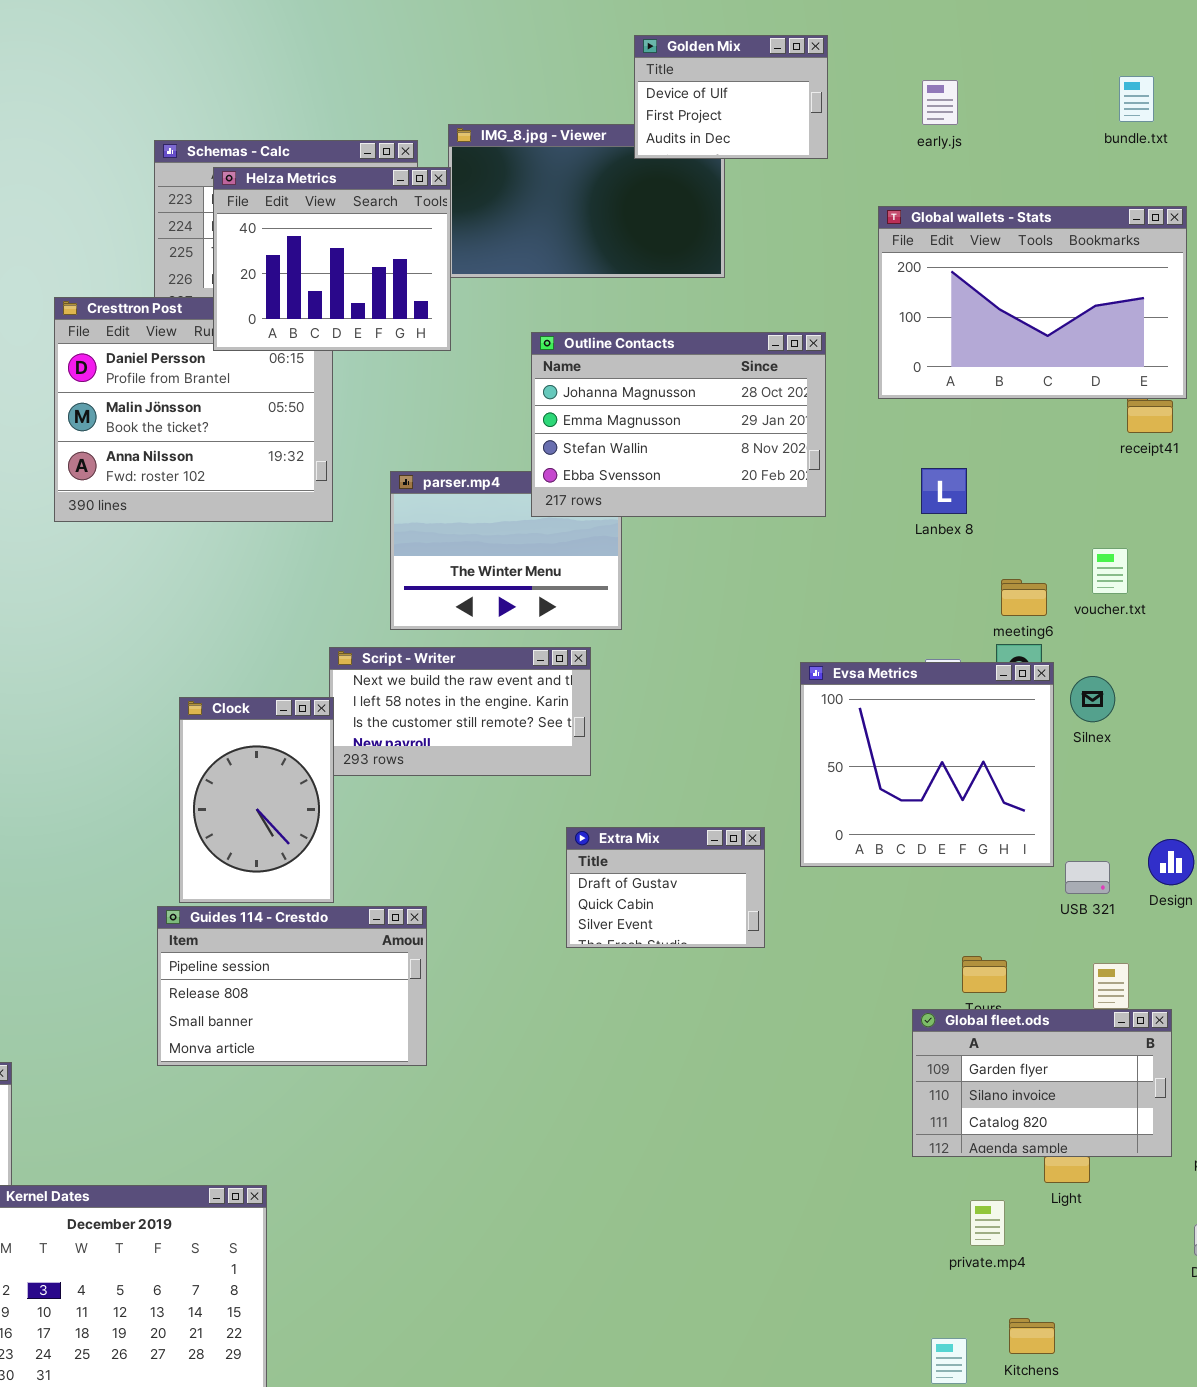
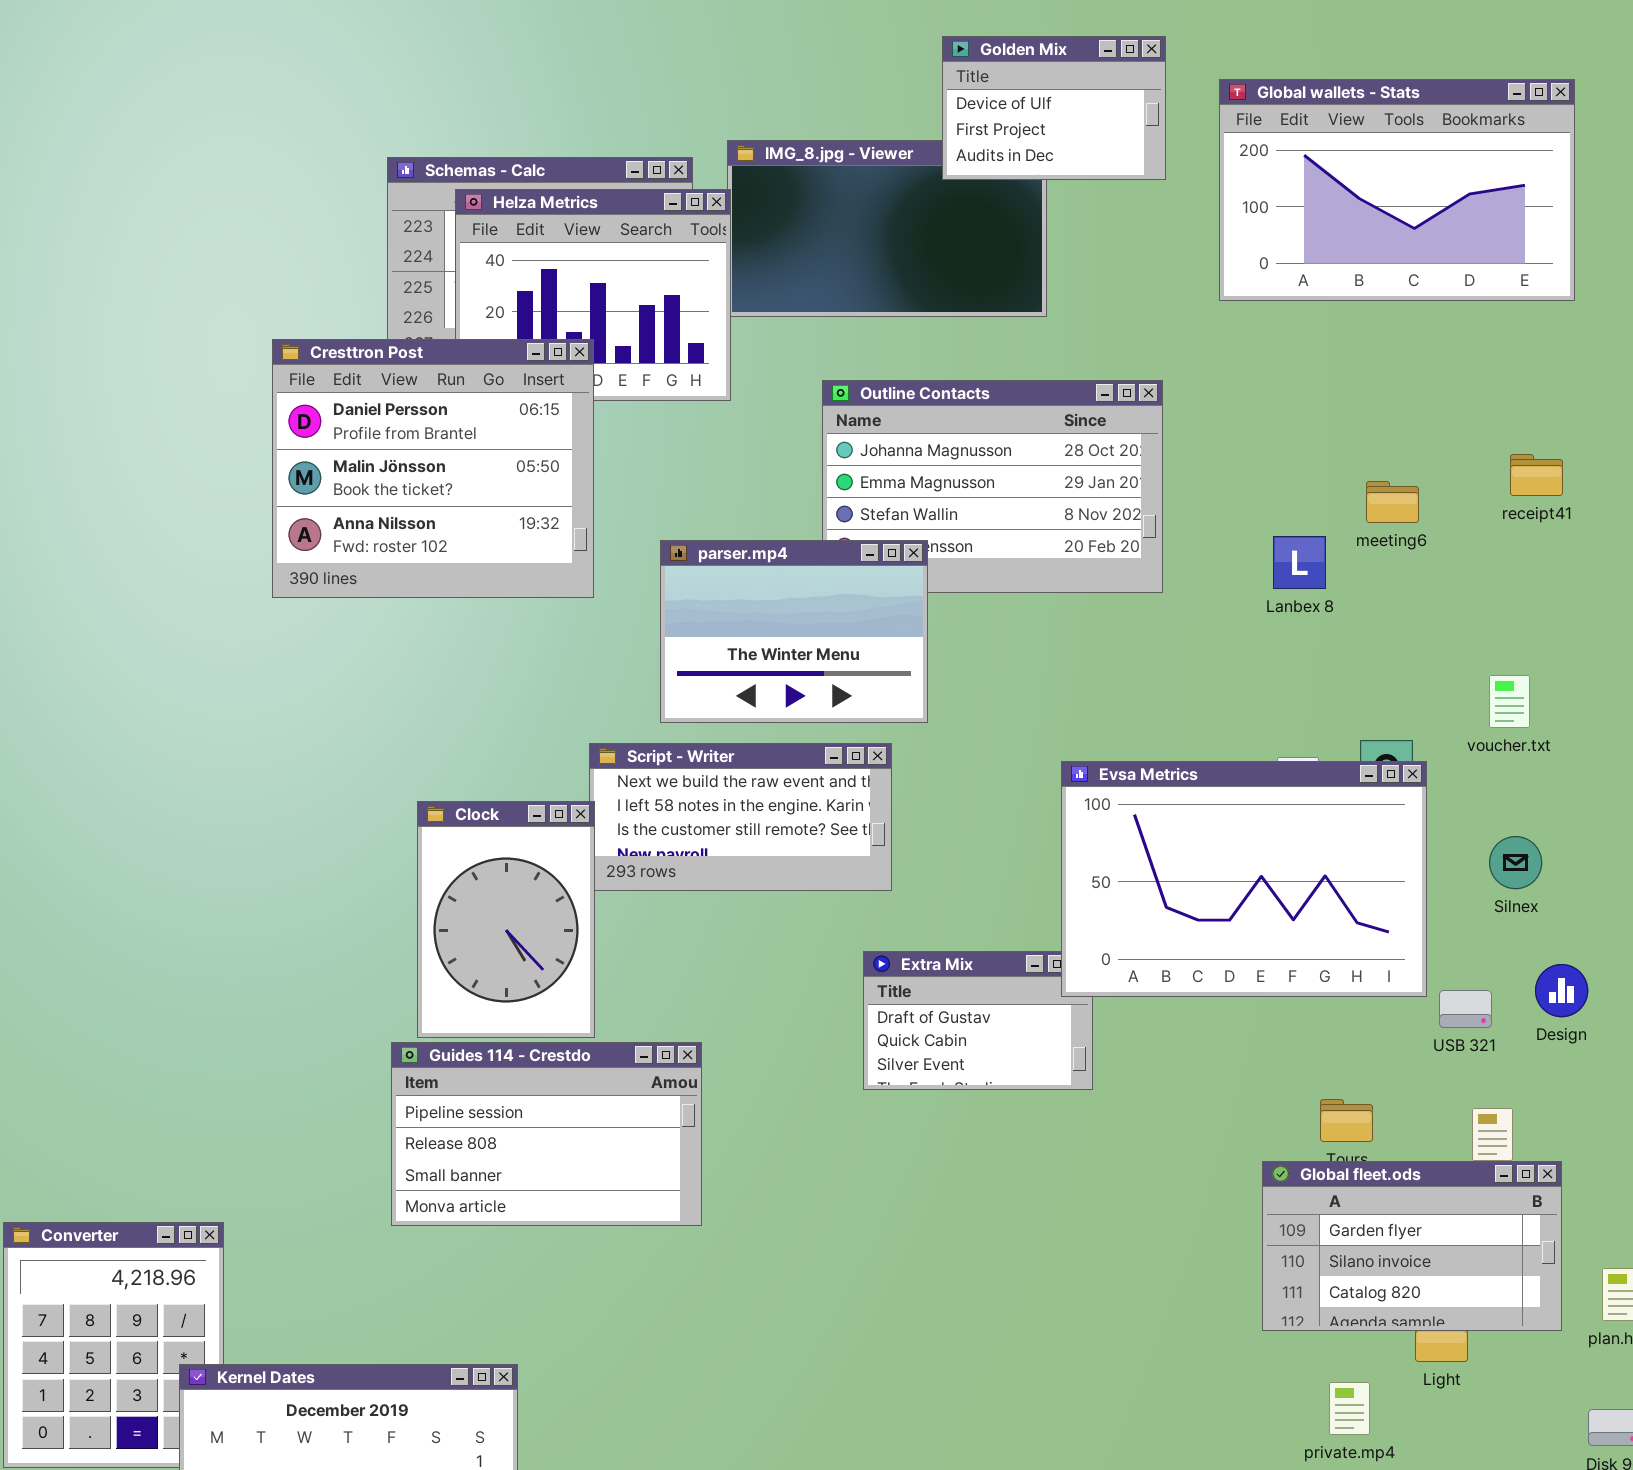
Global wallets - Stats: [878,206,1187,399] -> [1219,79,1575,301], moved
Cresttron Post: [54,297,333,522] -> [272,339,594,598], raised
parser.mp4: [390,471,622,630] -> [660,540,928,723], raised
voucher.txt: [1092,548,1128,594] -> [1489,675,1530,728], moved
meeting6: [1001,579,1047,616] -> [1366,481,1419,523], moved
Evsa Metrics: [800,662,1054,867] -> [1061,761,1427,997], resized
Silnex: [1070,676,1115,722] -> [1489,836,1542,889], moved

